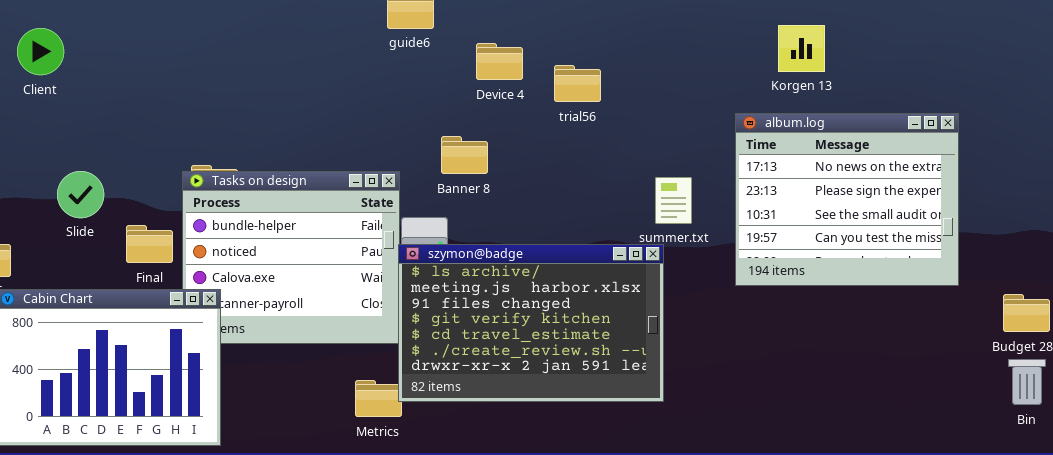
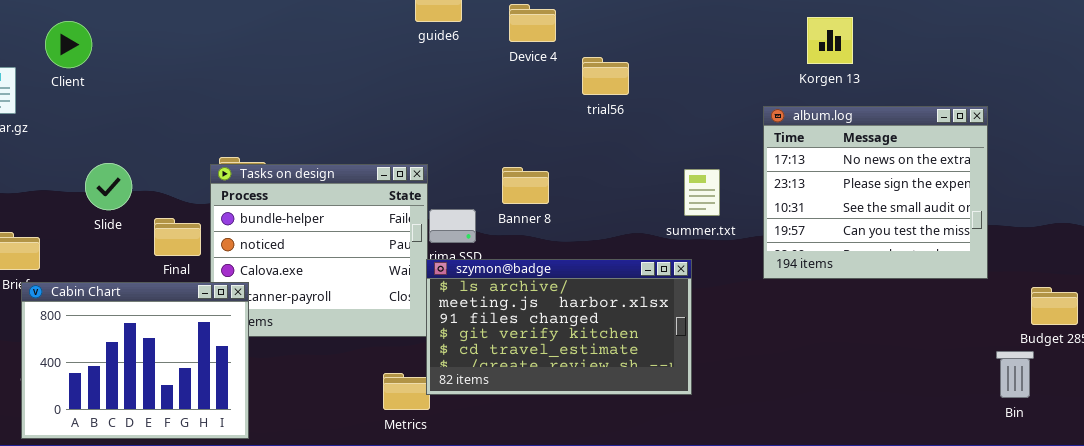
Device 4: [476,43,523,80] -> [509,4,556,42], moved
Banner 8: [441,136,488,174] -> [502,167,549,204], moved
szymon@badge: [398,244,664,402] -> [426,259,692,395], resized
Bin: [1008,359,1046,405] -> [996,351,1034,398], moved

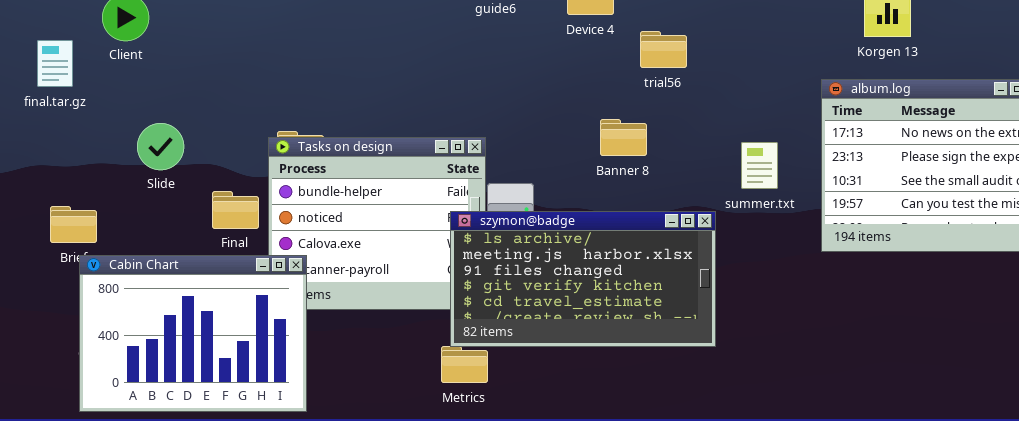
Slide: [85,163,132,210] -> [137,123,184,170], moved
Banner 8: [502,167,549,204] -> [600,119,647,156], moved
szymon@badge: [426,259,692,395] -> [450,211,716,347], moved

